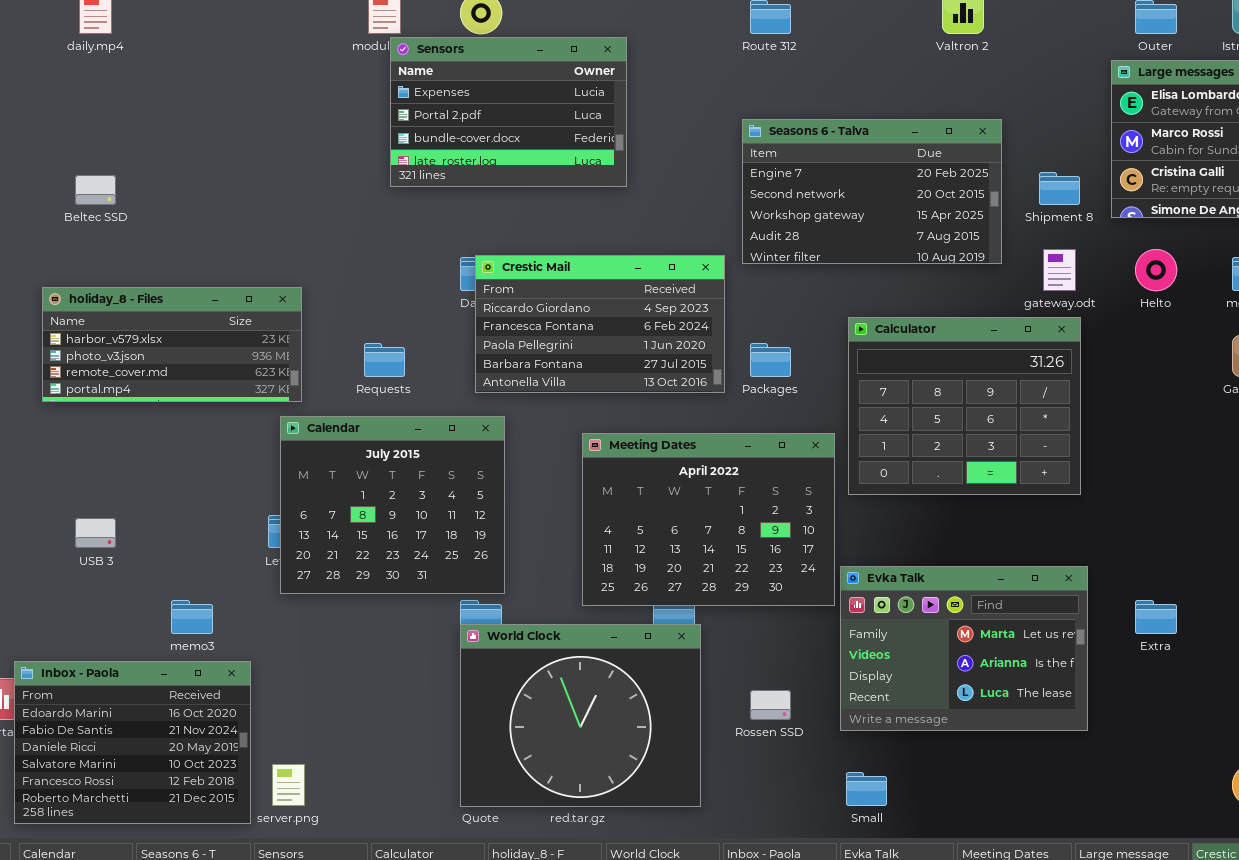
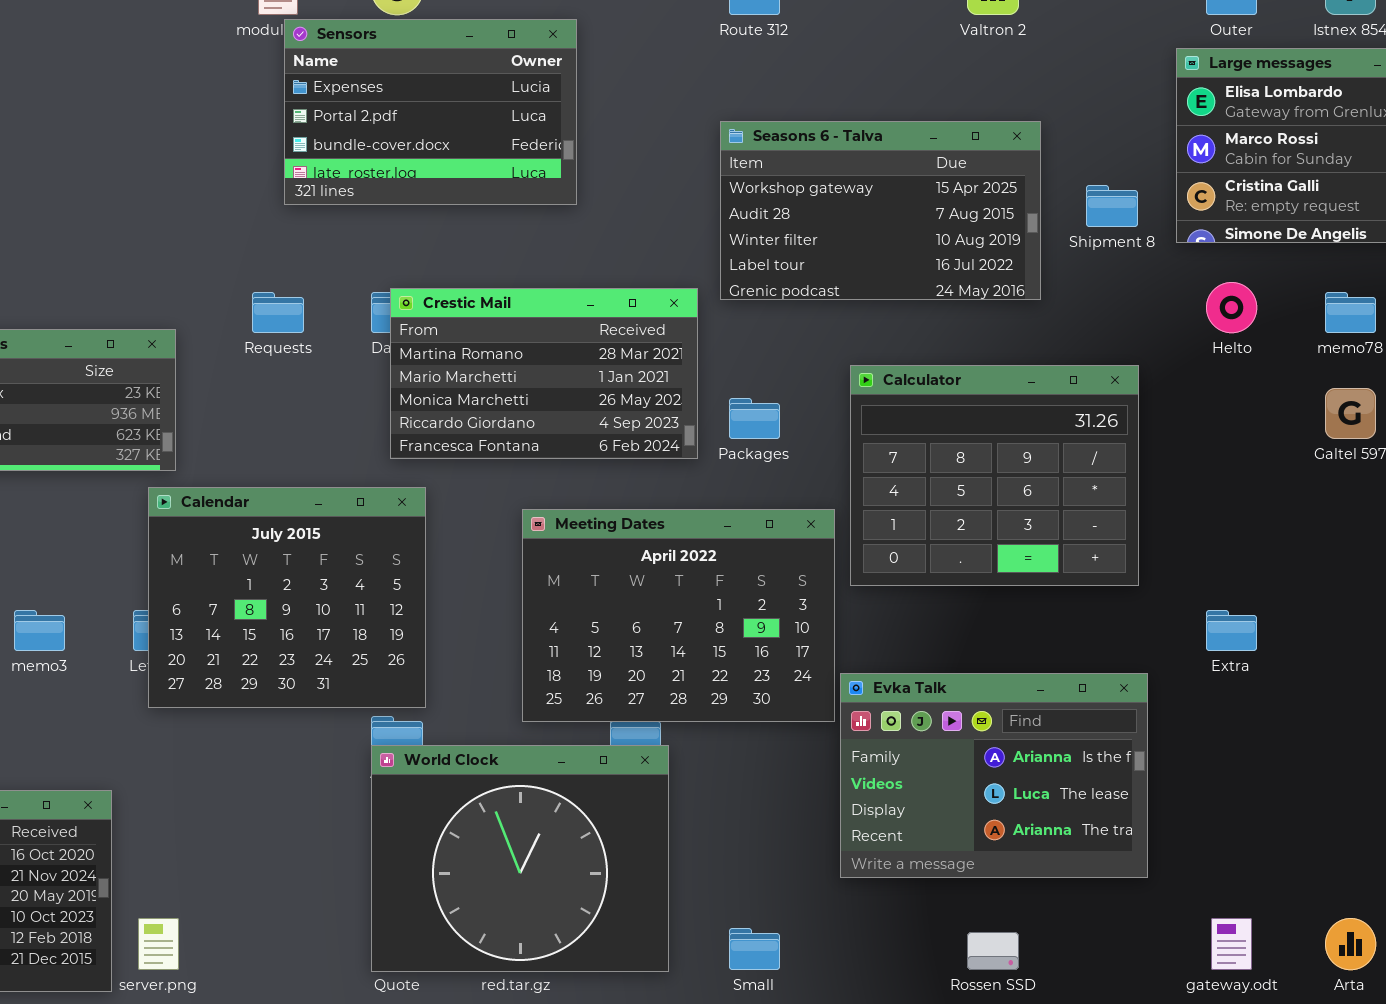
Seasons 6 - Talva: [742,119,1002,264] -> [720,121,1041,300], scrolled down 2 rows
gateway.odt: [1043,249,1076,291] -> [1211,918,1252,970], moved
Crestic Mail: [475,255,725,393] -> [390,288,698,459], scrolled up 3 rows
Requests: [364,343,405,377] -> [252,292,304,333], moved
Evka Talk: [840,566,1088,731] -> [840,673,1148,878], scrolled down 1 row
memo3: [171,600,213,634] -> [14,610,65,651], moved
Extra: [1135,600,1177,634] -> [1206,610,1257,651], moved
Rossen SSD: [750,690,791,720] -> [967,932,1019,970], moved
Small: [846,772,887,806] -> [729,928,780,970], moved

